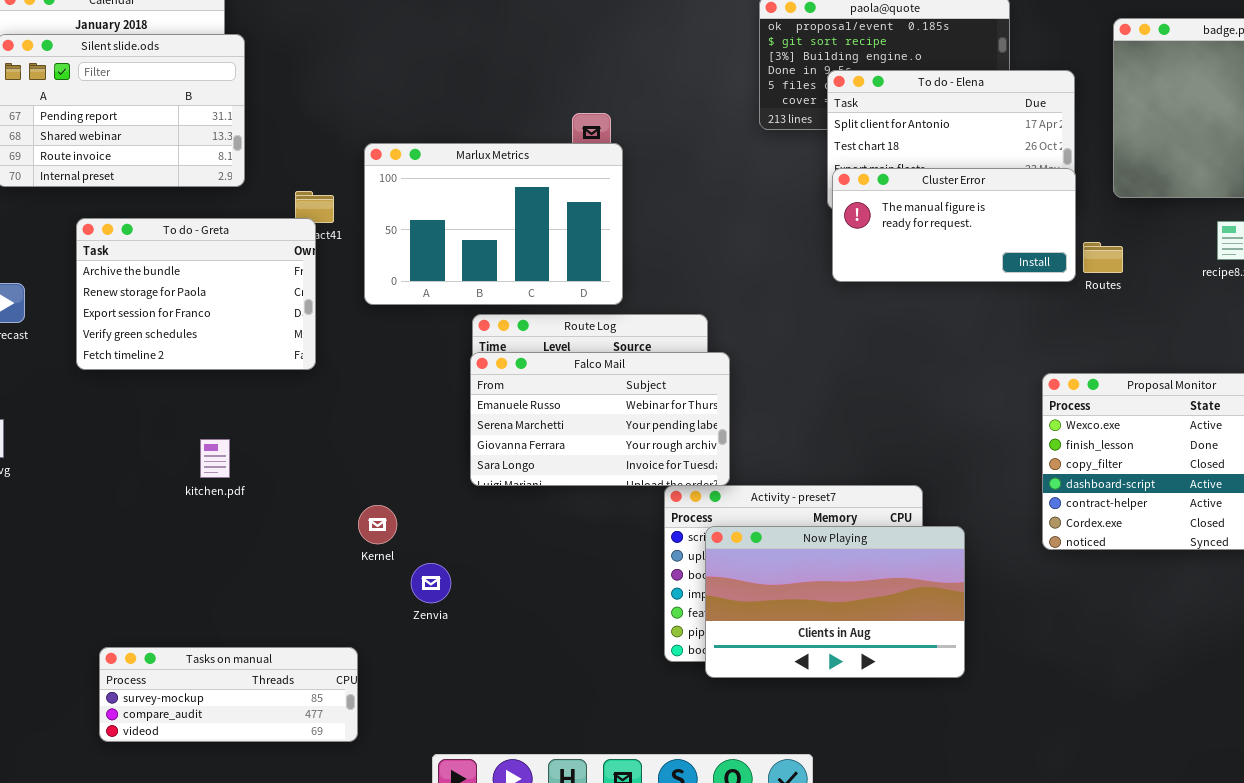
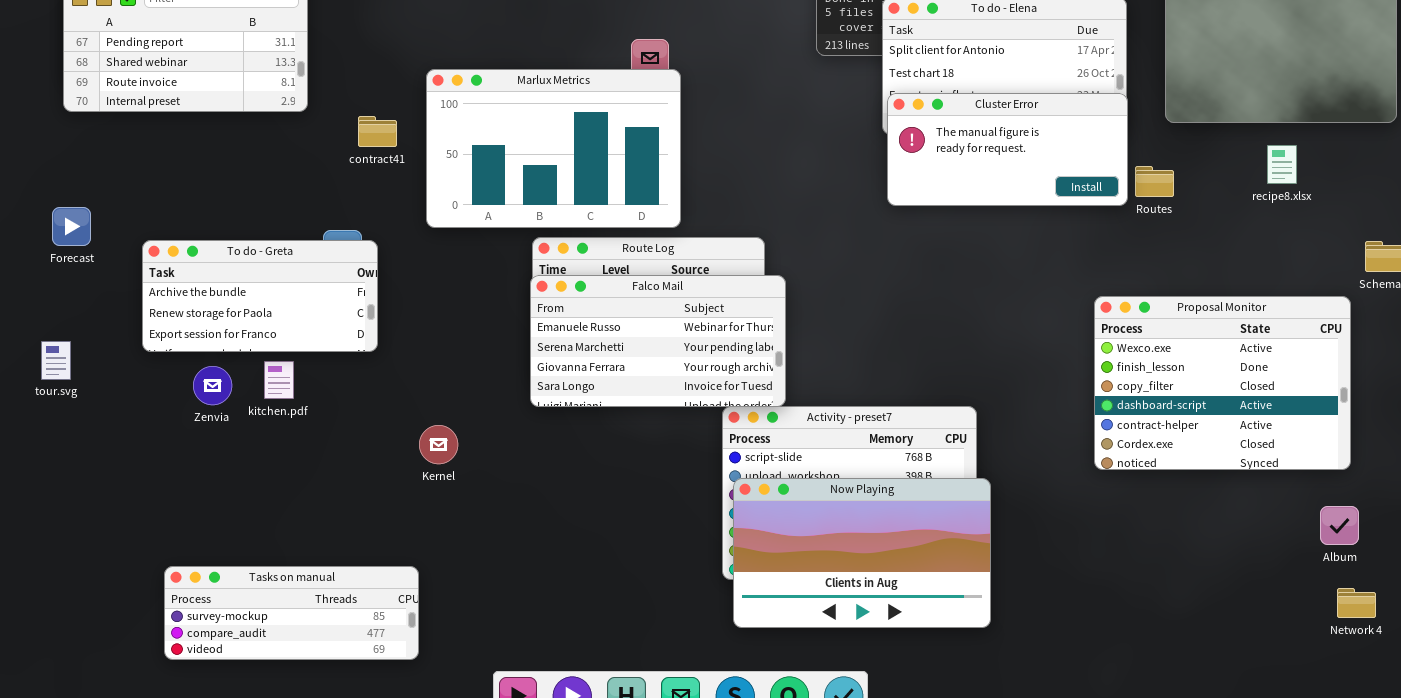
To do - Greta: [76,218,316,370] -> [142,240,378,352], moved, resized
Now Playing: [705,526,965,678] -> [733,478,991,628], moved
Zenvia: [411,563,451,603] -> [193,366,232,405], moved

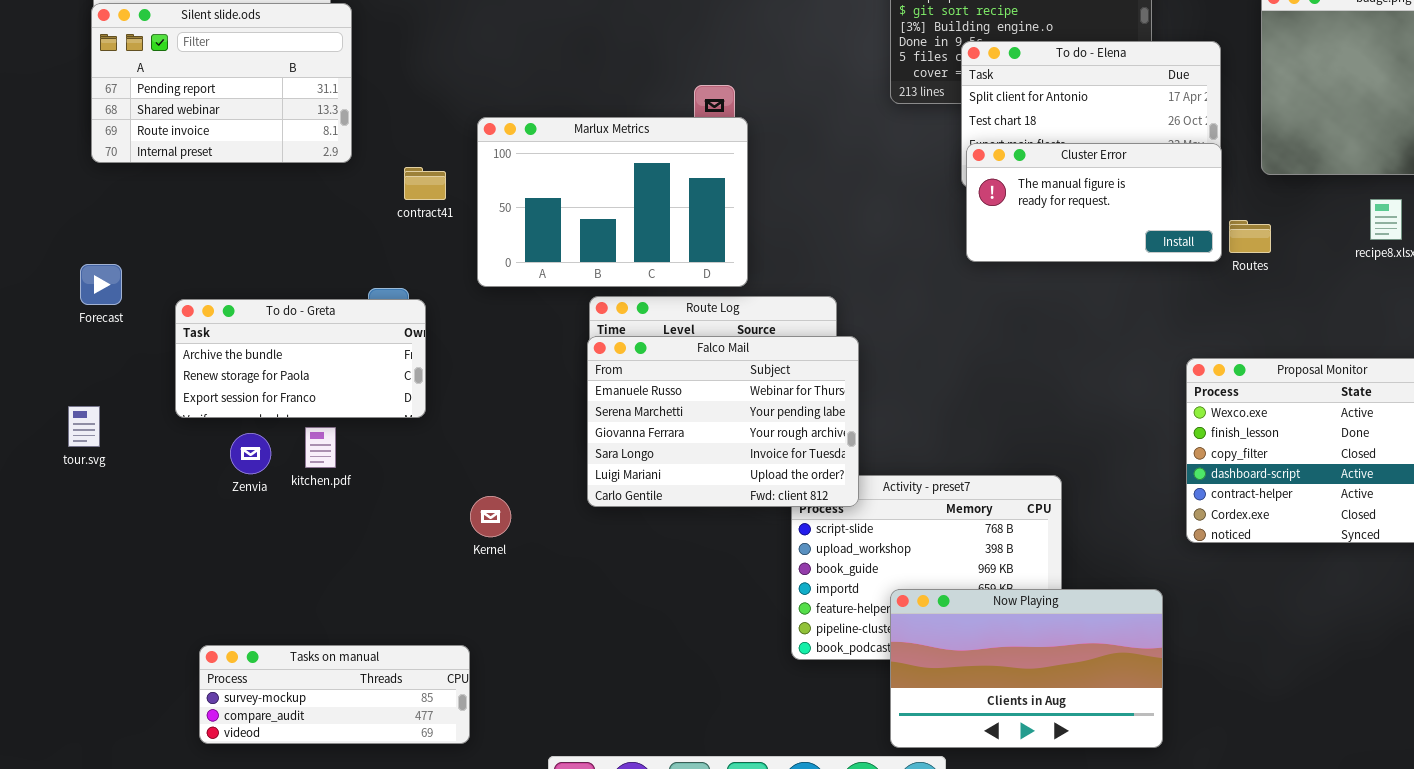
Falco Mail: [530,275,786,407] -> [587,336,859,507], resized
Now Playing: [733,478,991,628] -> [890,589,1163,748], moved

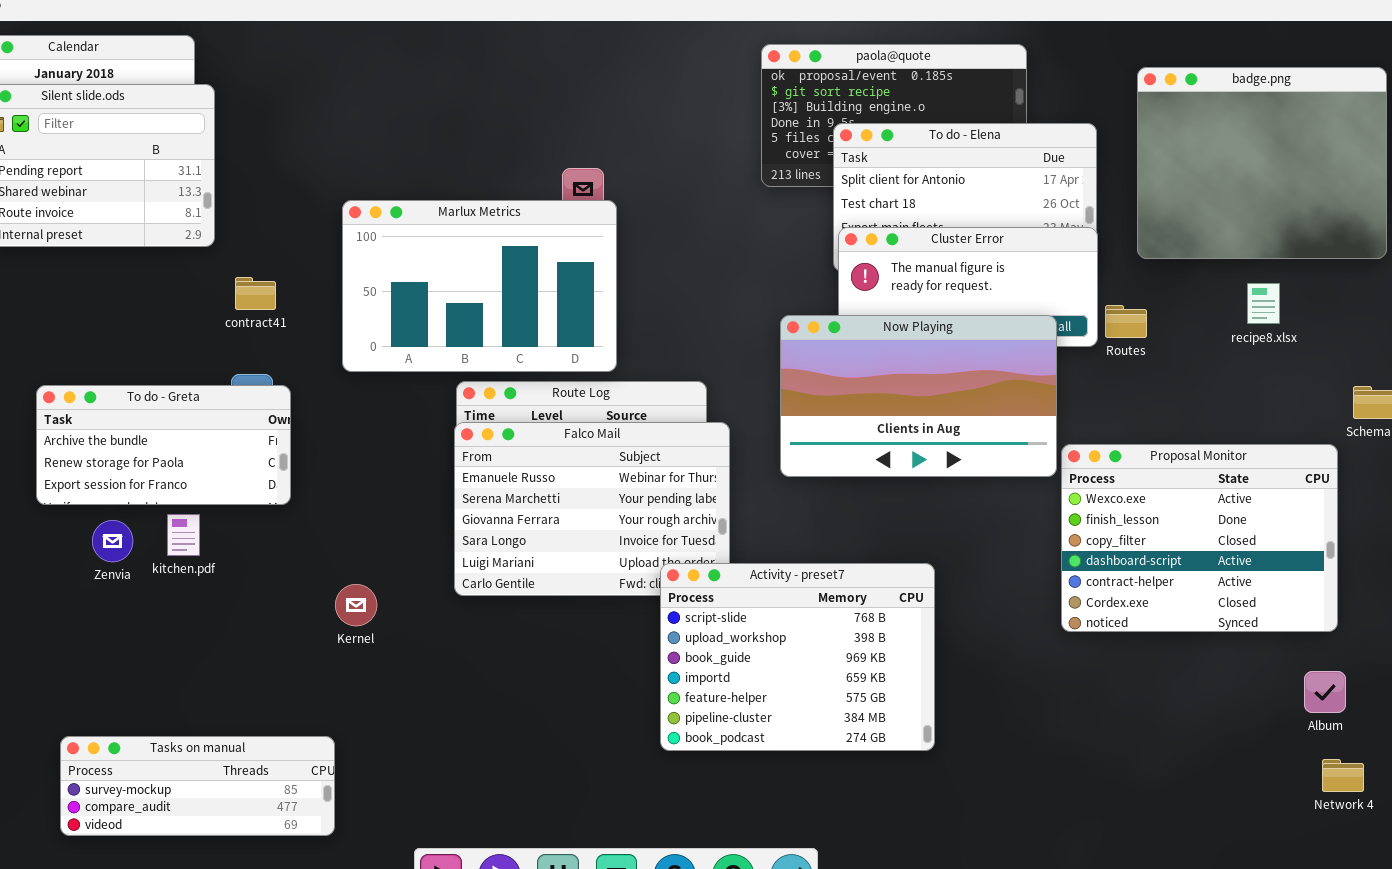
contract41: [404,167,446,200] -> [235,277,276,310], moved
Activity - preset7: [791,475,1062,660] -> [660,563,935,751], raised
Now Playing: [890,589,1163,748] -> [780,315,1057,477], moved

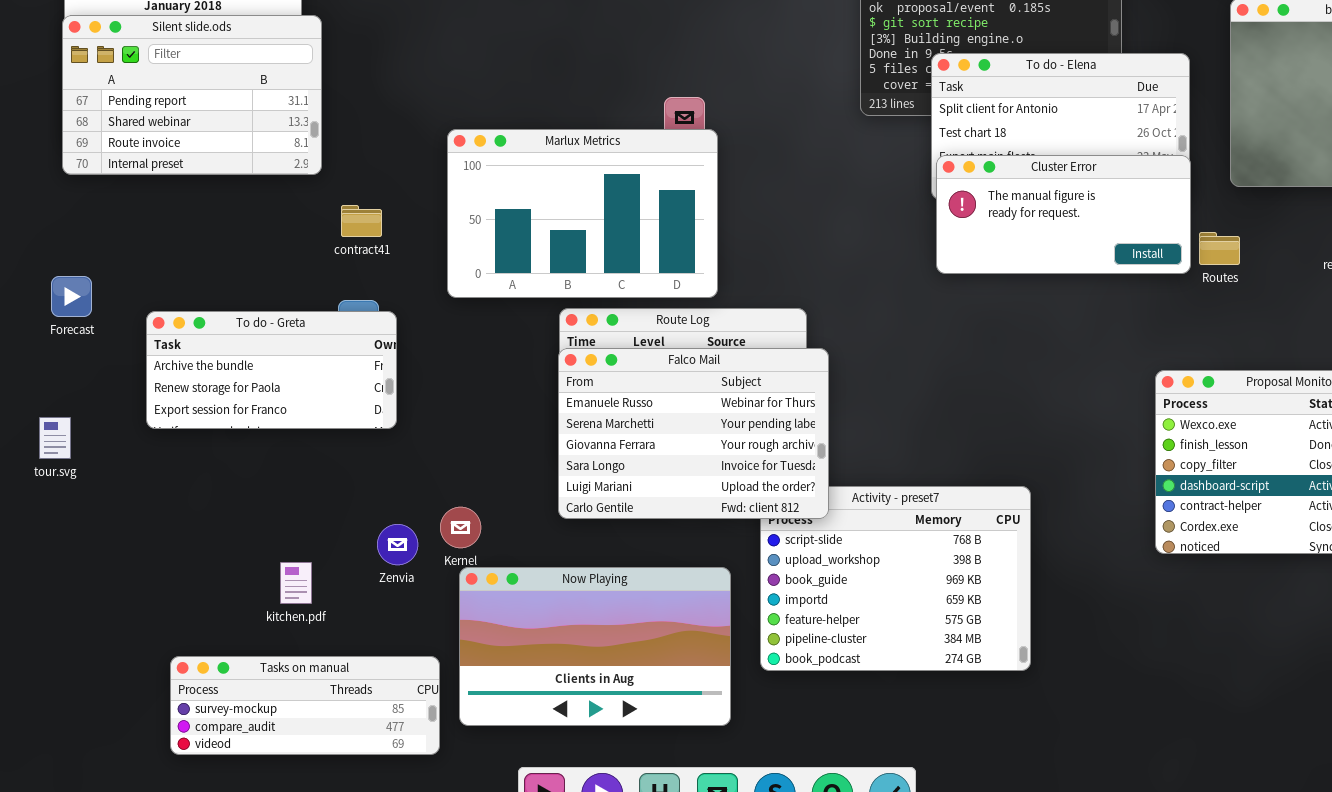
Now Playing: [780,315,1057,477] -> [459,567,731,726], moved
Falco Mail: [454,422,730,596] -> [558,348,829,519], raised
kitchen.pdf: [167,514,200,556] -> [280,562,312,604], moved
Zenvia: [92,520,133,562] -> [377,524,418,565], moved

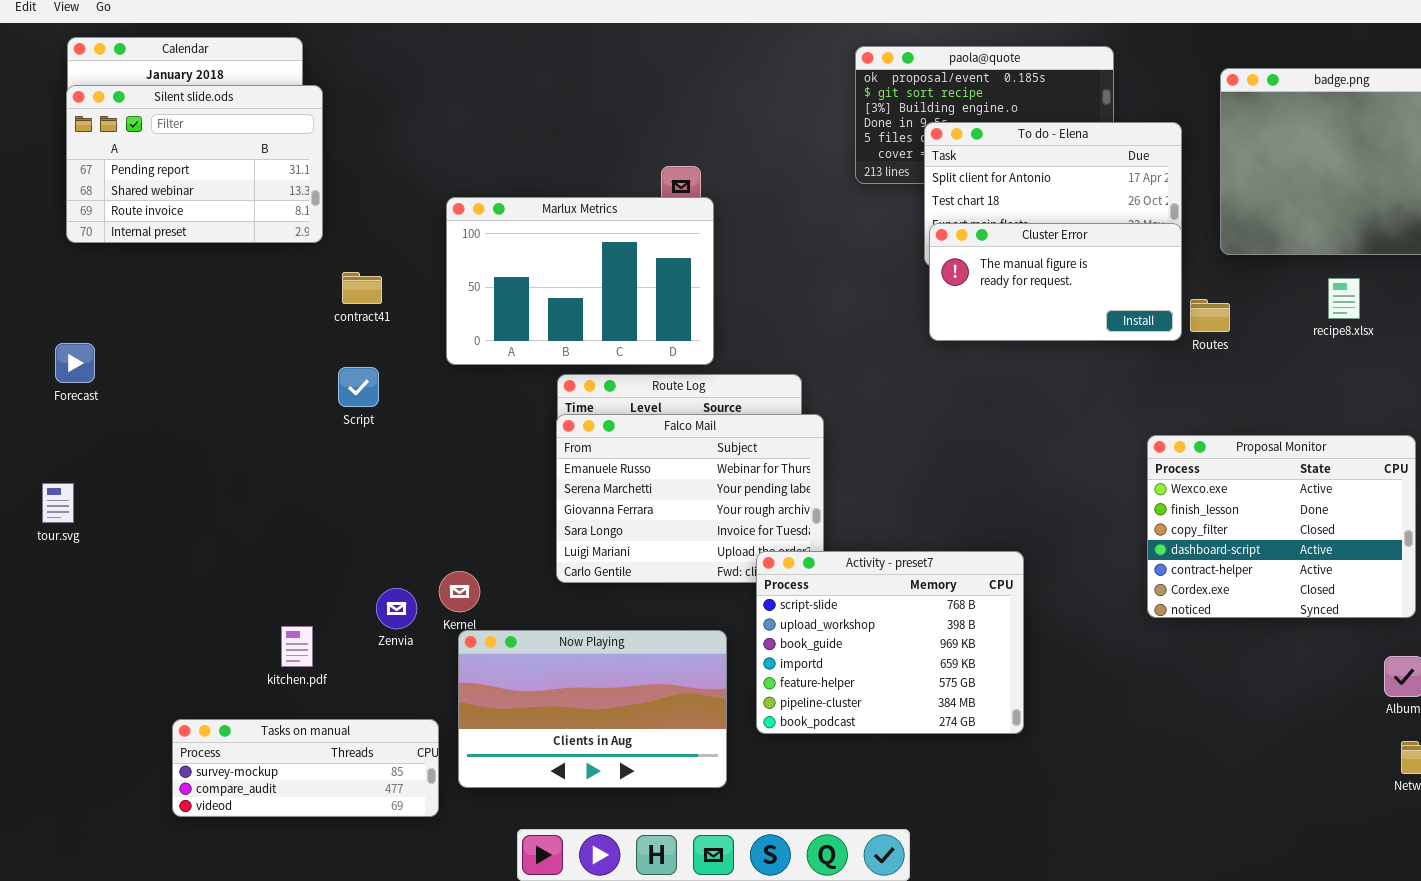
To do - Greta: [146,311,397,429] -> none, closed
Activity - preset7: [760,486,1031,671] -> [756,551,1024,734], raised

